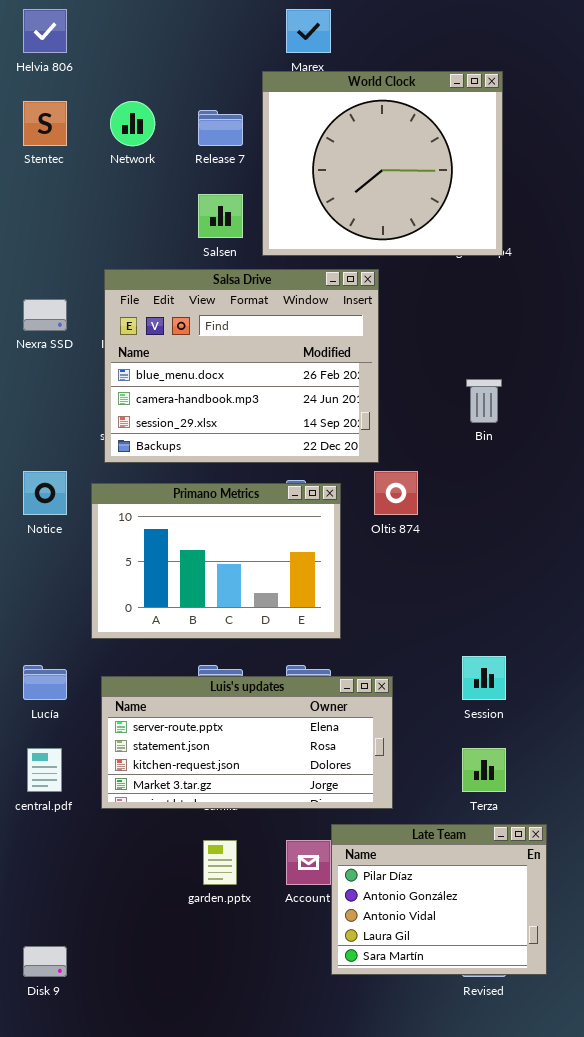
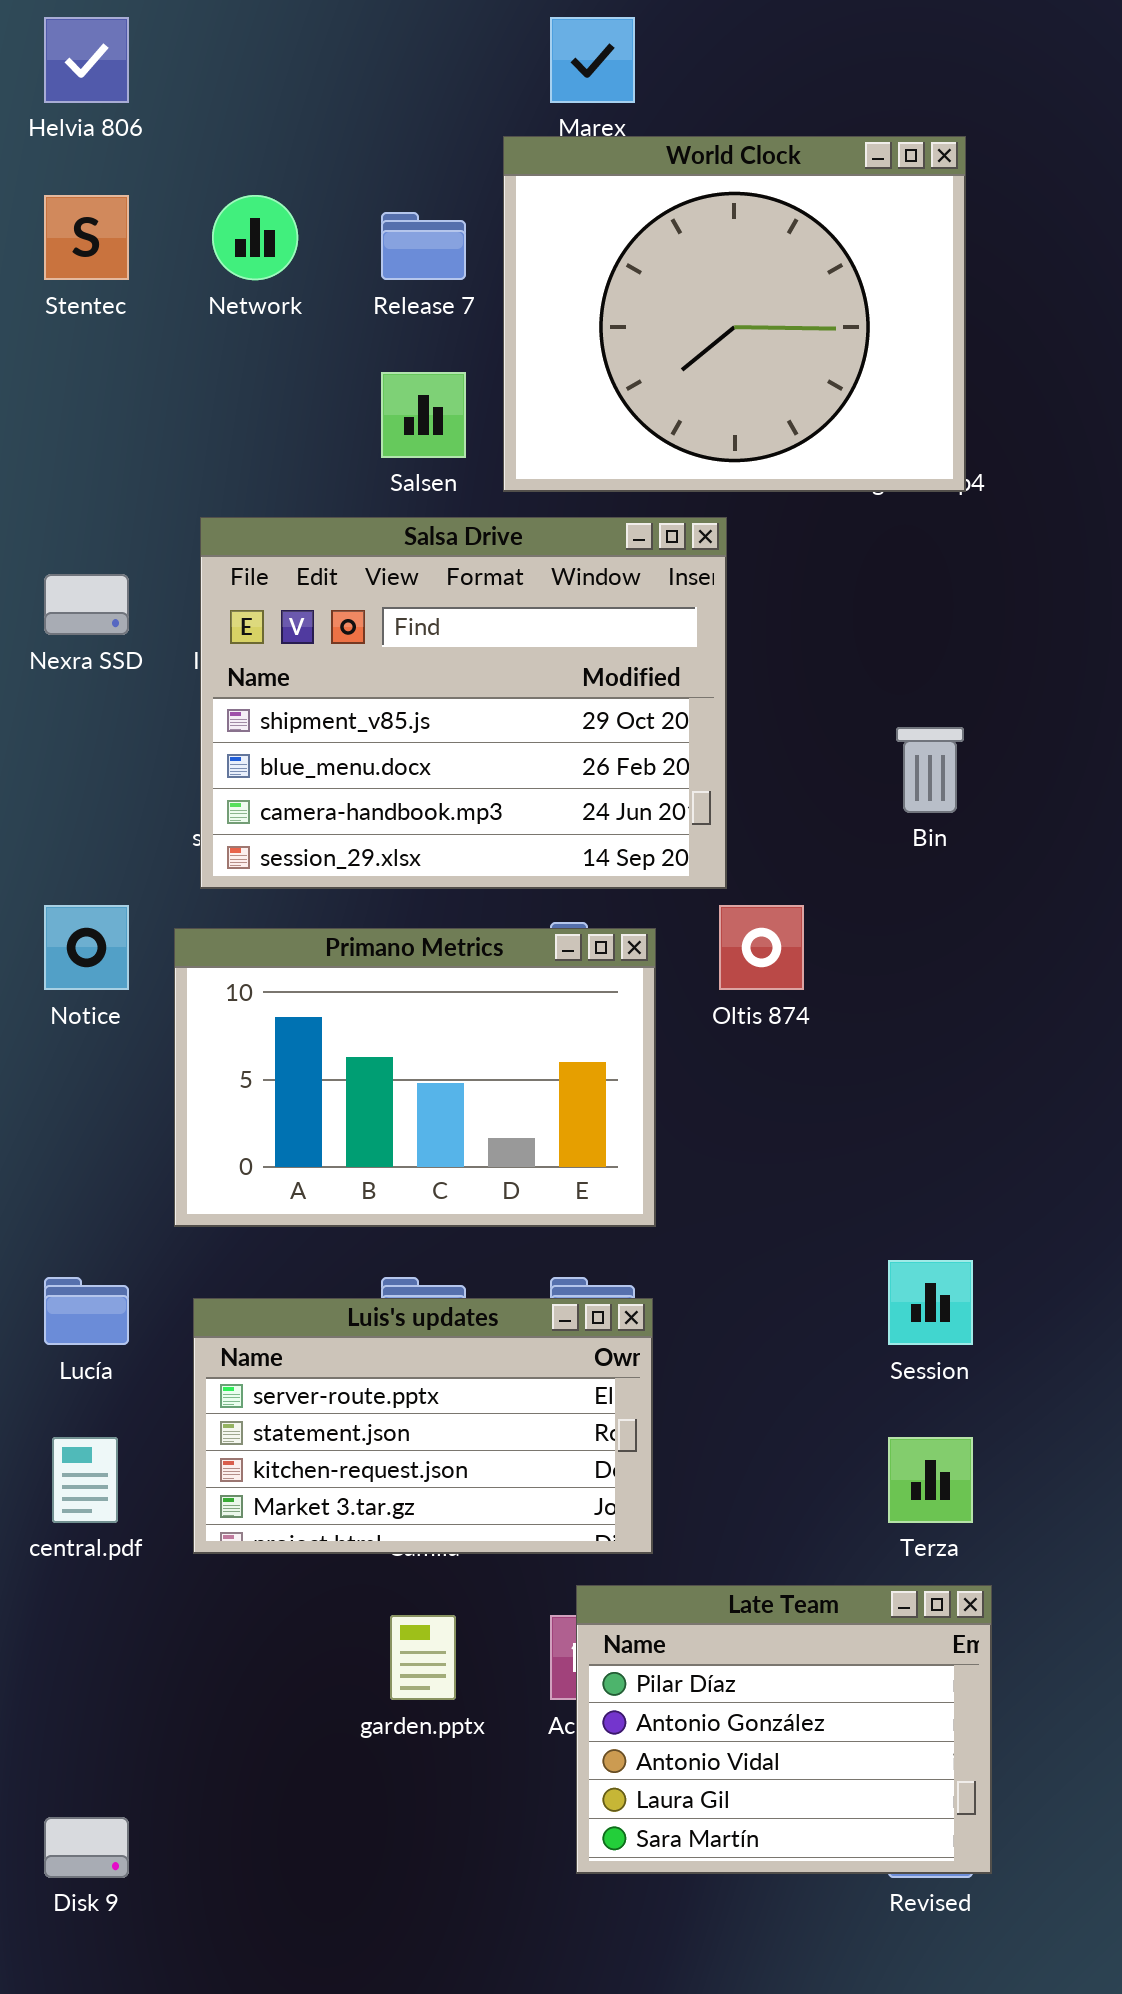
Salsa Drive: [104,269,379,463] -> [200,517,727,889], scrolled up 1 row
Luis's updates: [101,676,393,809] -> [193,1298,653,1554], resized
Late Team: [331,824,547,975] -> [576,1585,992,1874], moved

